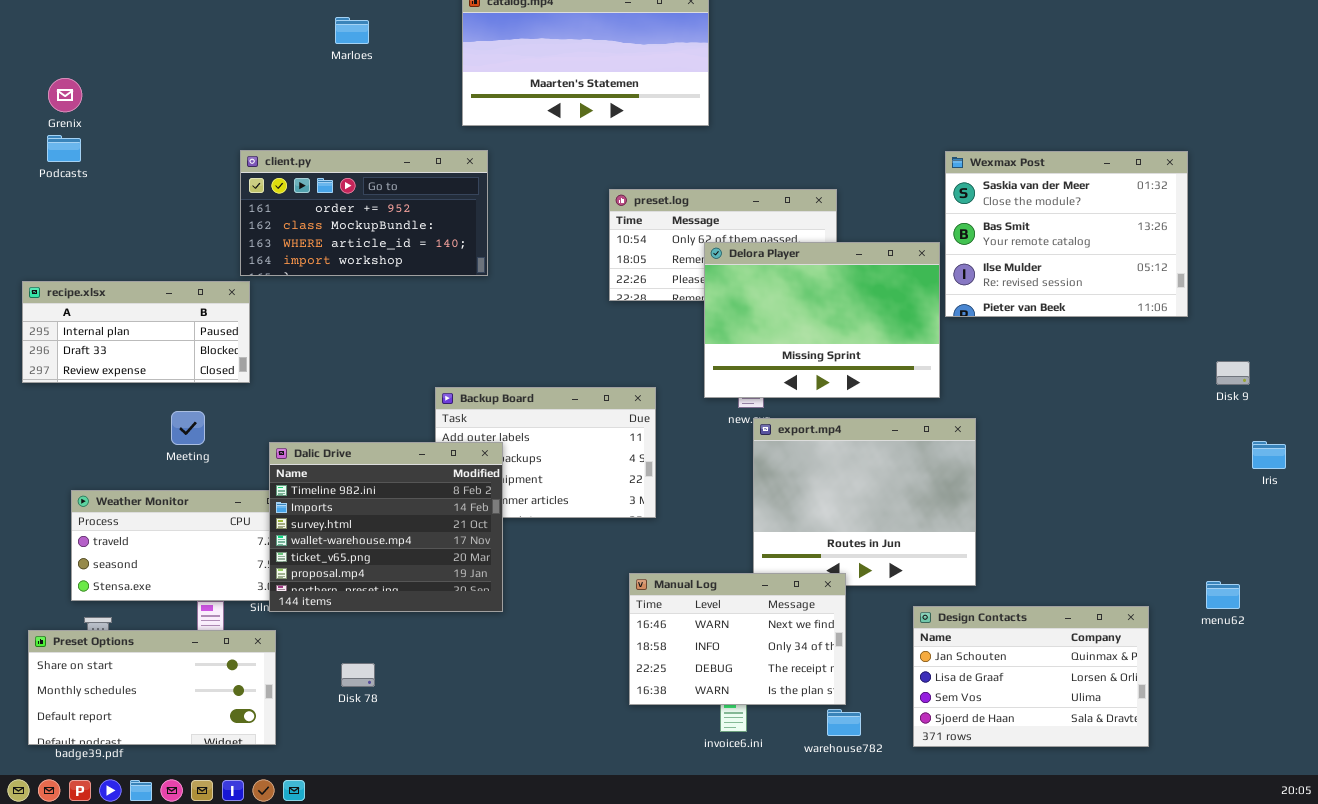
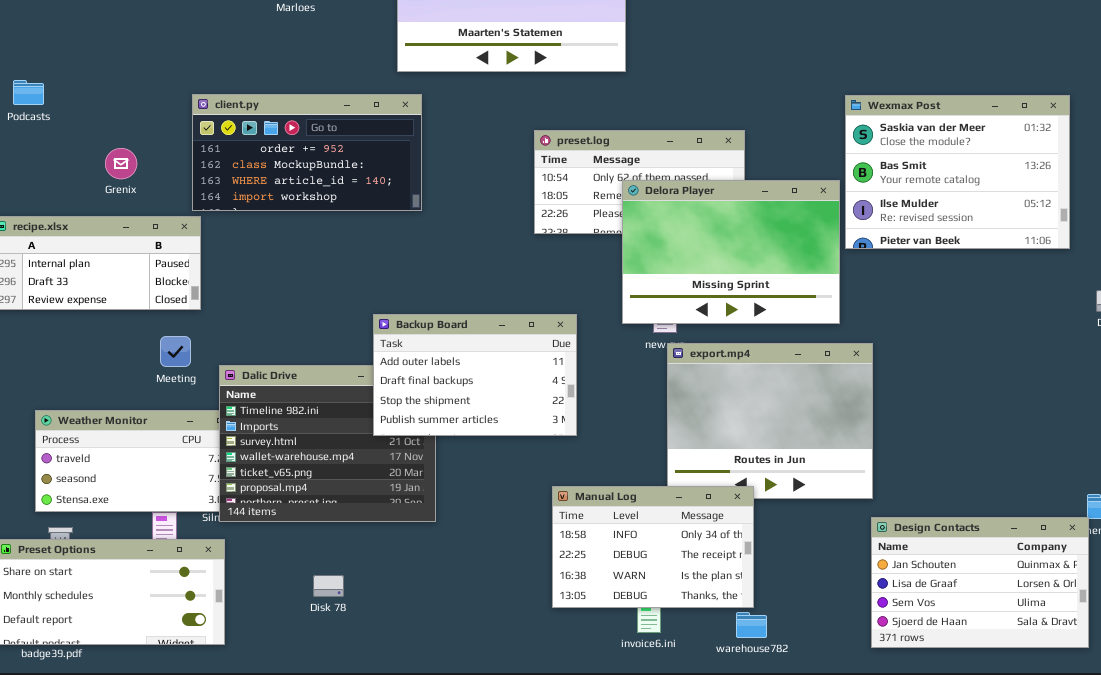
Grenix: [48,78,82,112] -> [105,148,137,179], moved
Backup Board: [435,387,656,518] -> [373,314,577,436], raised
Meeting: [171,411,205,445] -> [160,336,191,367], moved
Manual Log: [629,573,846,705] -> [552,486,754,608], scrolled down 1 row
Design Contacts: [913,606,1149,747] -> [871,517,1089,648], moved
Disk 78: [341,663,375,687] -> [313,575,344,597], moved

